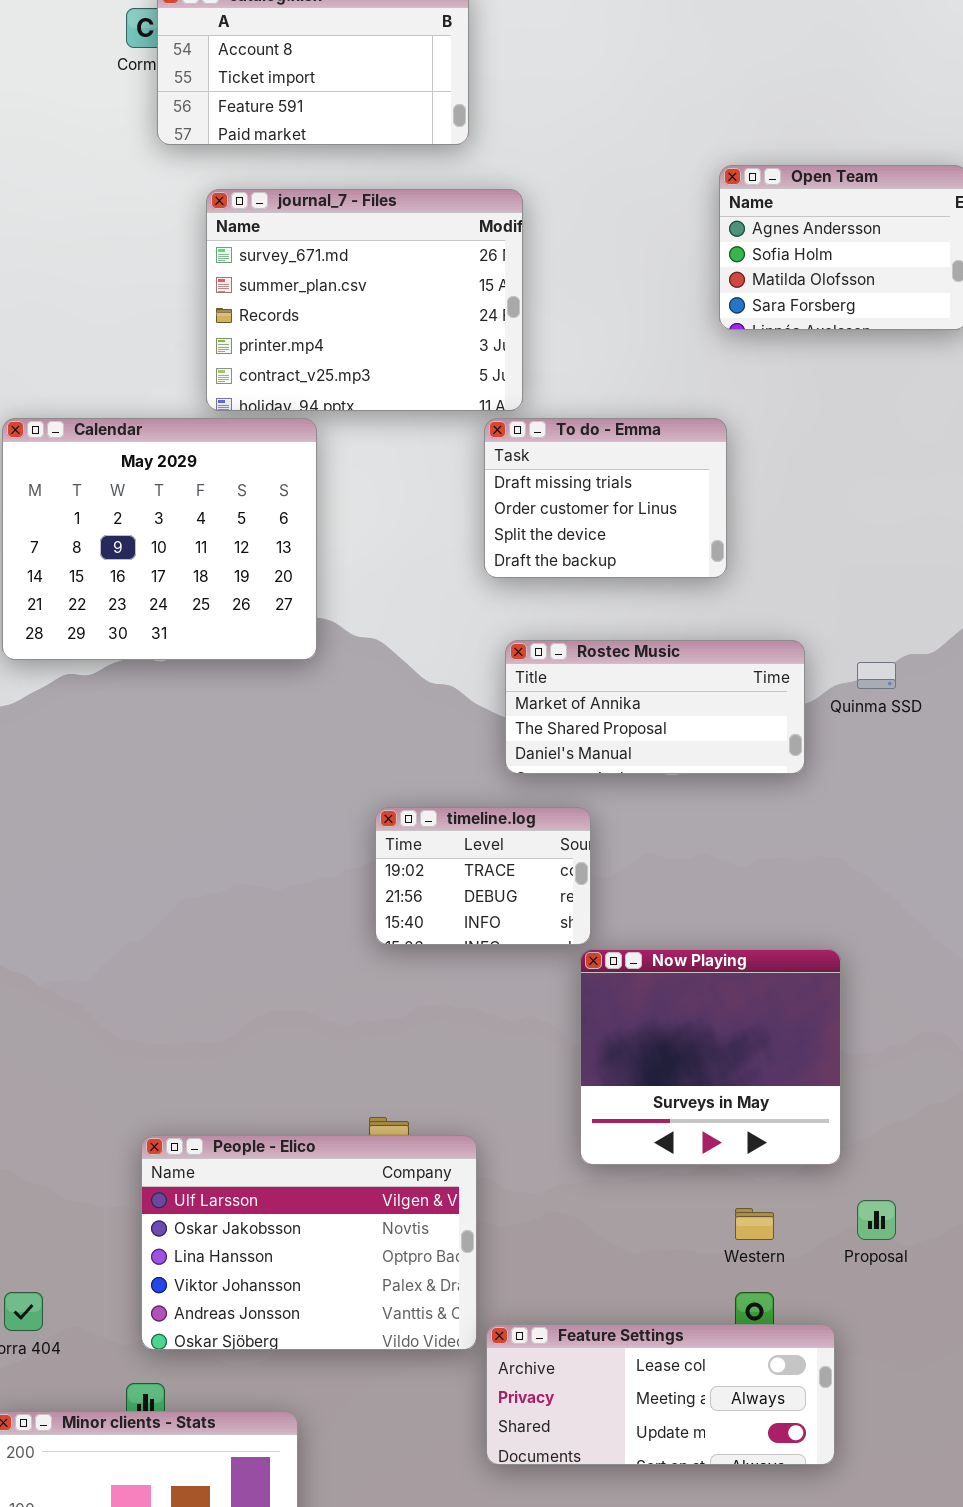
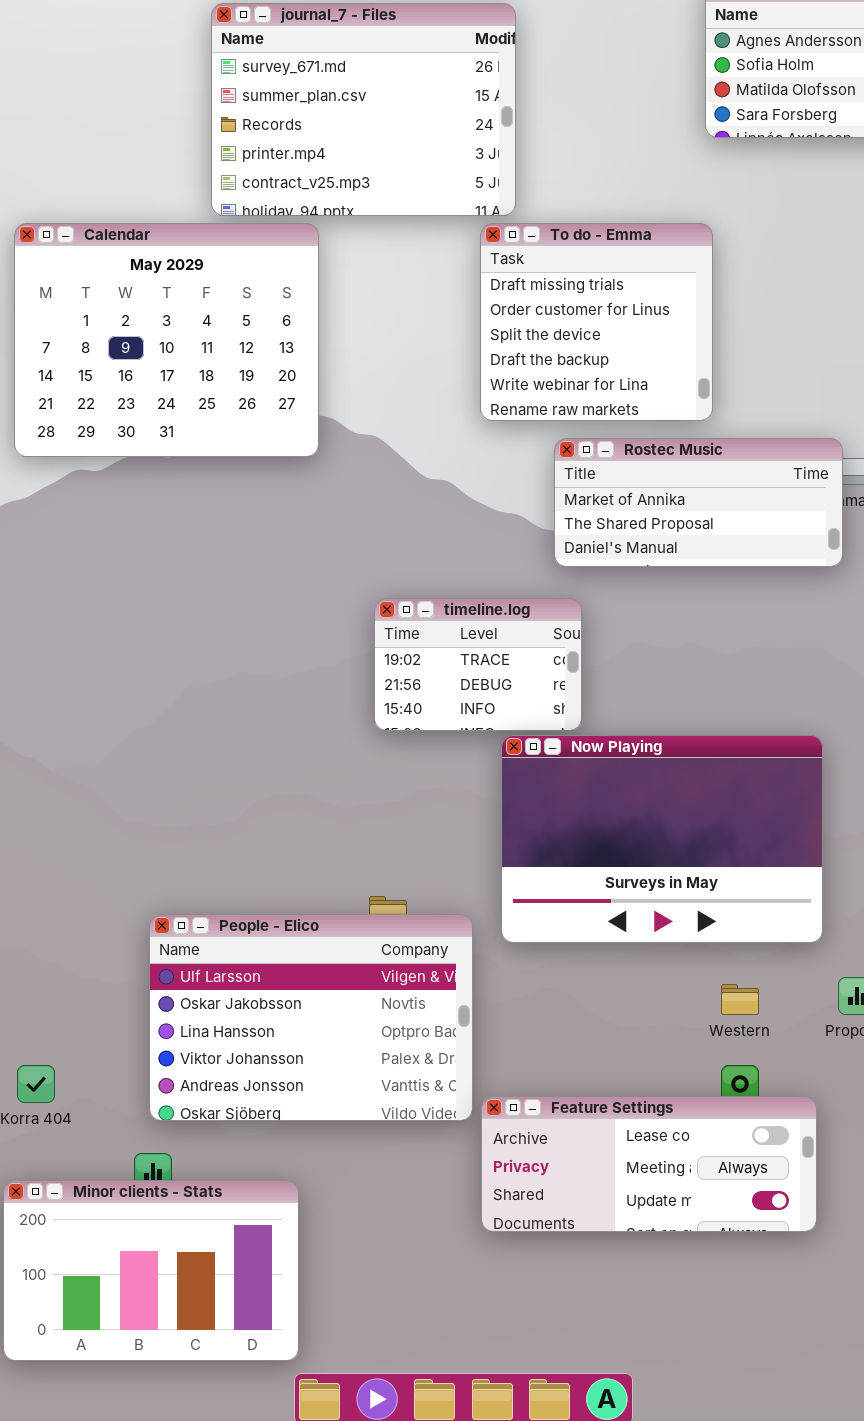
To do - Emma: [484,418,727,578] -> [480,223,713,421], resized
Rostec Music: [505,640,805,774] -> [554,438,843,567], moved
Now Playing: [580,949,841,1165] -> [501,735,823,943], resized

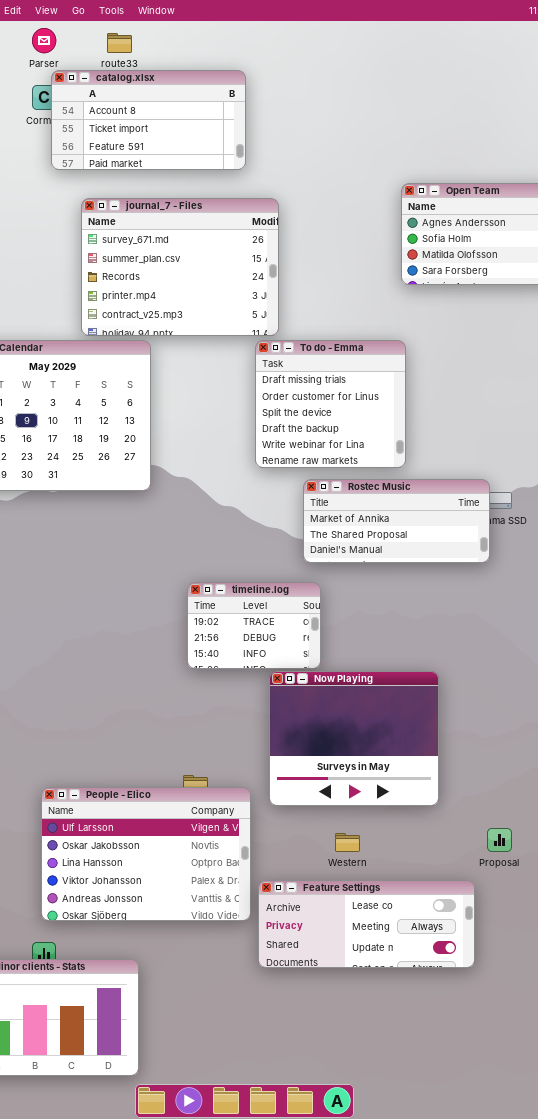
Now Playing: [501,735,823,943] -> [269,671,439,806], resized
Western: [721,984,759,1015] -> [335,833,360,852], moved
Feature Settings: [481,1096,817,1232] -> [258,880,475,968], moved

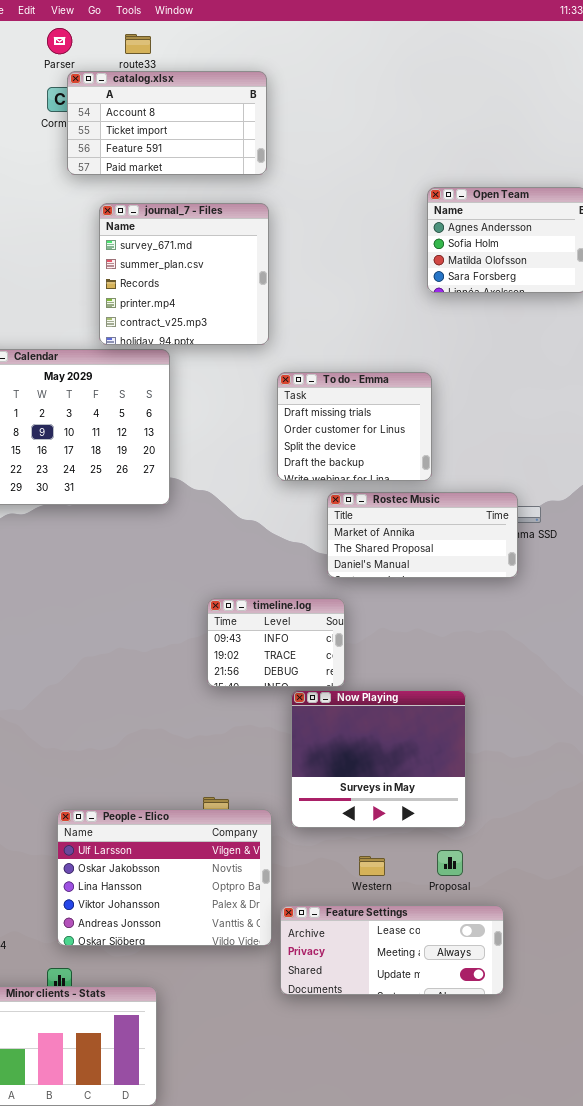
journal_7 - Files: [81,198,279,336] -> [99,203,269,345], resized
To do - Emma: [255,340,406,468] -> [277,372,432,481], resized
timeline.log: [187,582,321,669] -> [207,598,345,687], scrolled up 1 row
Proposal: [487,828,512,852] -> [437,850,463,876], moved

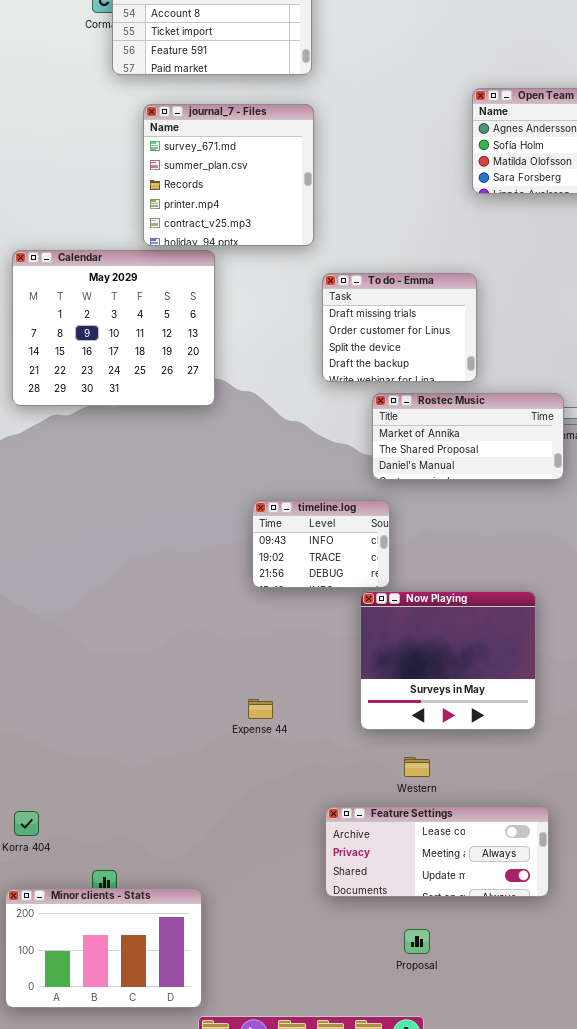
Now Playing: [291,690,466,828] -> [360,591,536,730], moved
People - Elico: [57,809,272,946] -> none, closed
Proposal: [437,850,463,876] -> [404,929,430,954], moved

